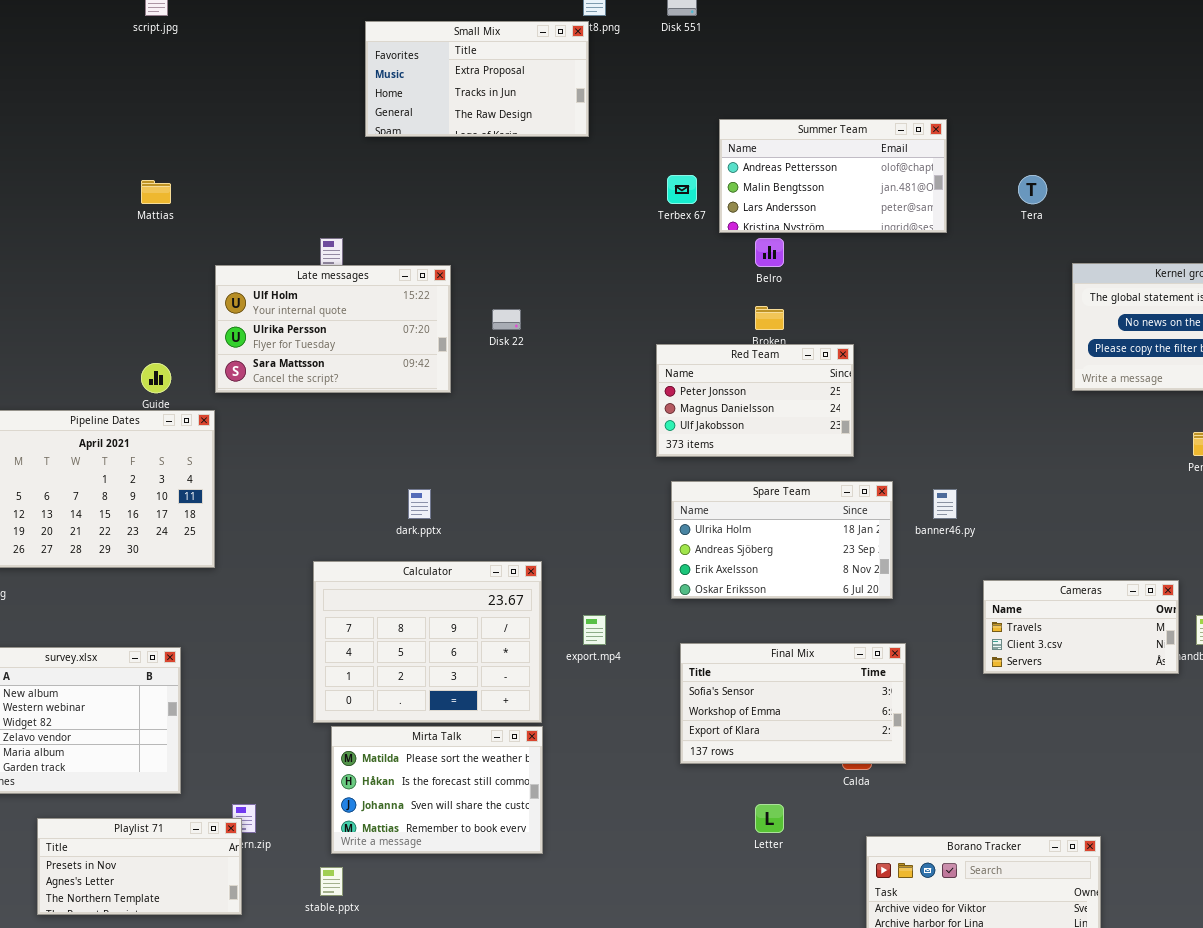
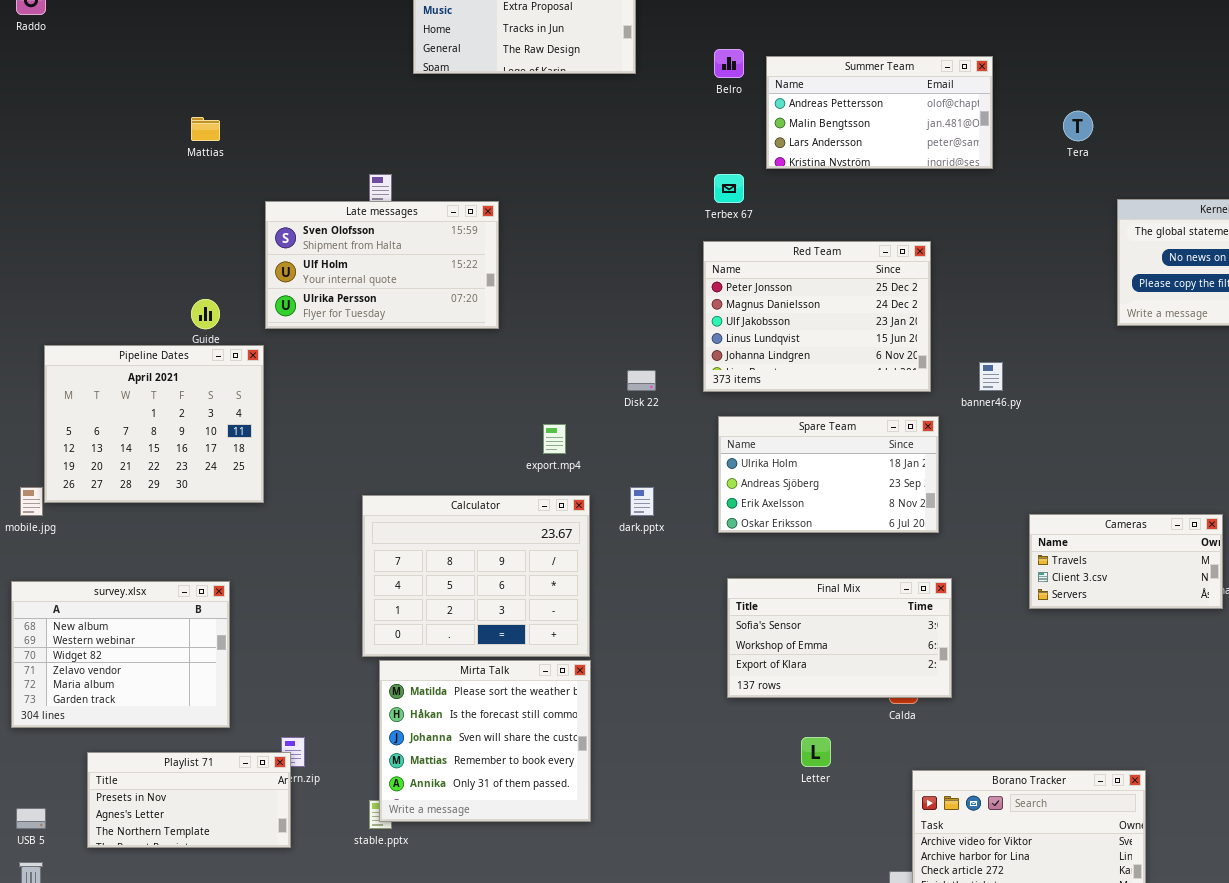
Terbex 67: [667,175,697,204] -> [714,174,744,203], moved
Belro: [755,238,784,267] -> [714,49,744,78], moved
Late messages: [215,265,451,393] -> [265,201,499,329], scrolled up 1 row
Disk 22: [492,309,521,330] -> [627,370,656,391], moved
Red Team: [656,344,854,457] -> [703,241,931,392], resized
dark.pptx: [408,489,431,519] -> [630,487,654,516], moved
banner46.py: [933,489,957,519] -> [979,362,1003,391], moved
export.mp4: [583,615,606,645] -> [543,424,566,454], moved
Mirta Talk: [331,726,543,854] -> [379,660,591,822], resized

